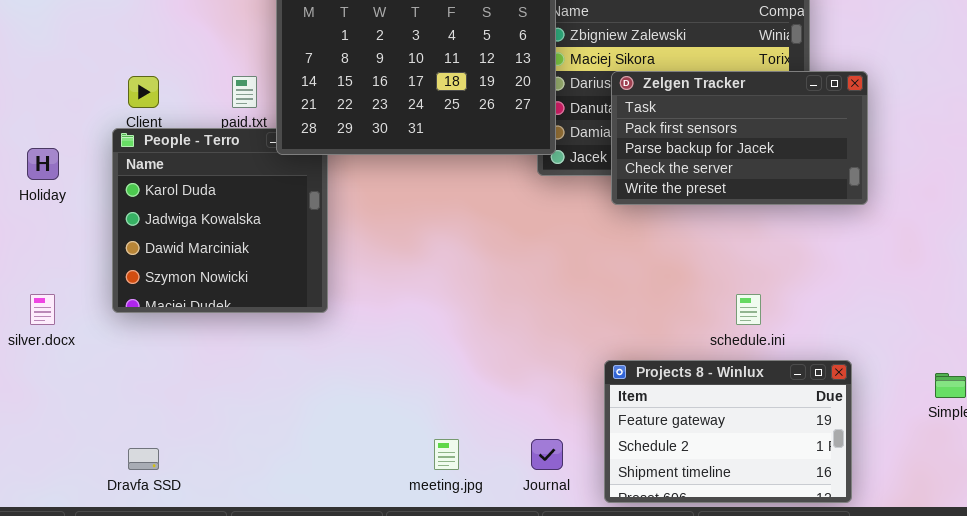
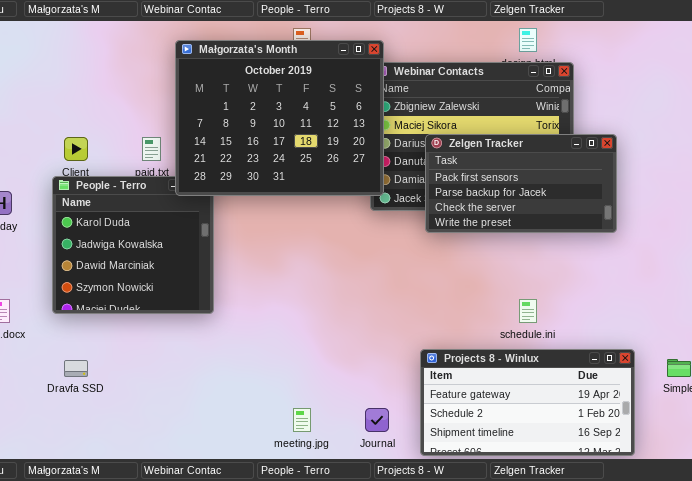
Projects 8 - Winlux: [604,360,852,503] -> [420,349,635,456], resized
Dravfa SSD: [128,448,159,470] -> [64,360,88,377], moved

